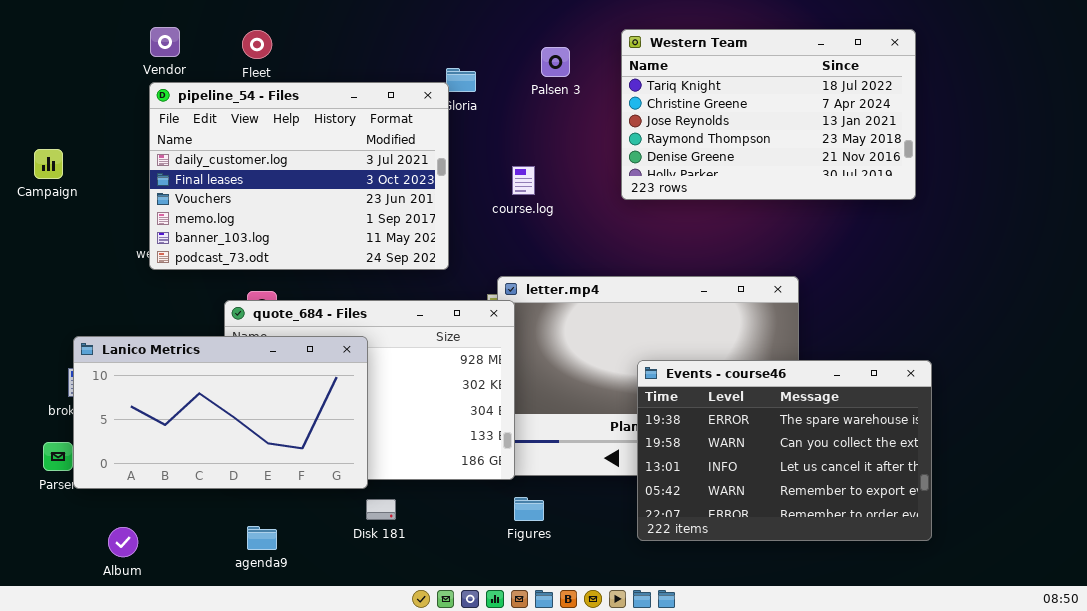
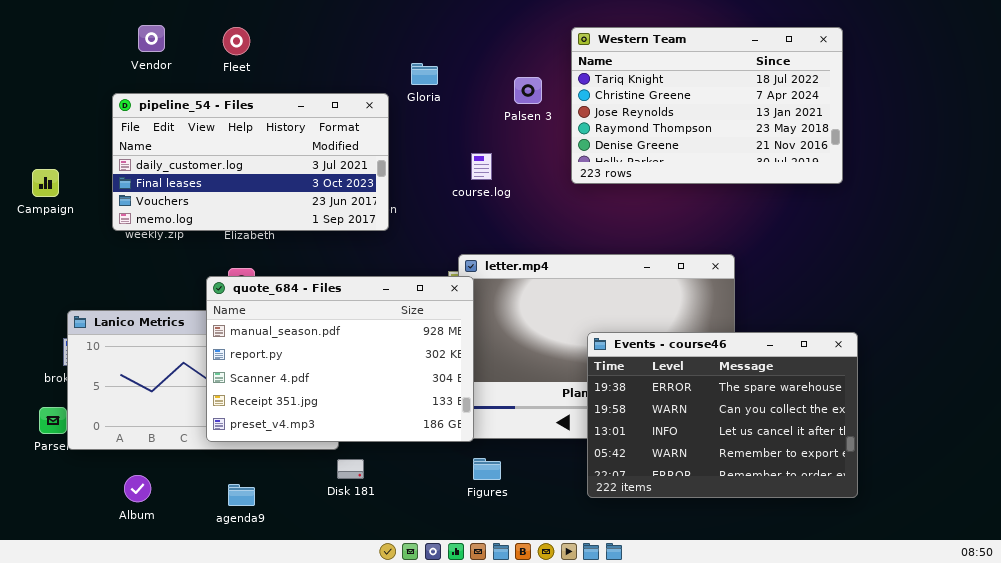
Palsen 3: [541,47,570,77] -> [514,77,542,104], moved
pipeline_54 - Files: [149,82,449,270] -> [112,93,389,231], moved, resized
Campaign: [34,149,63,179] -> [32,169,59,197], moved
quote_684 - Files: [224,300,515,480] -> [206,276,474,442], raised
Album: [108,527,138,557] -> [124,475,151,502], moved

